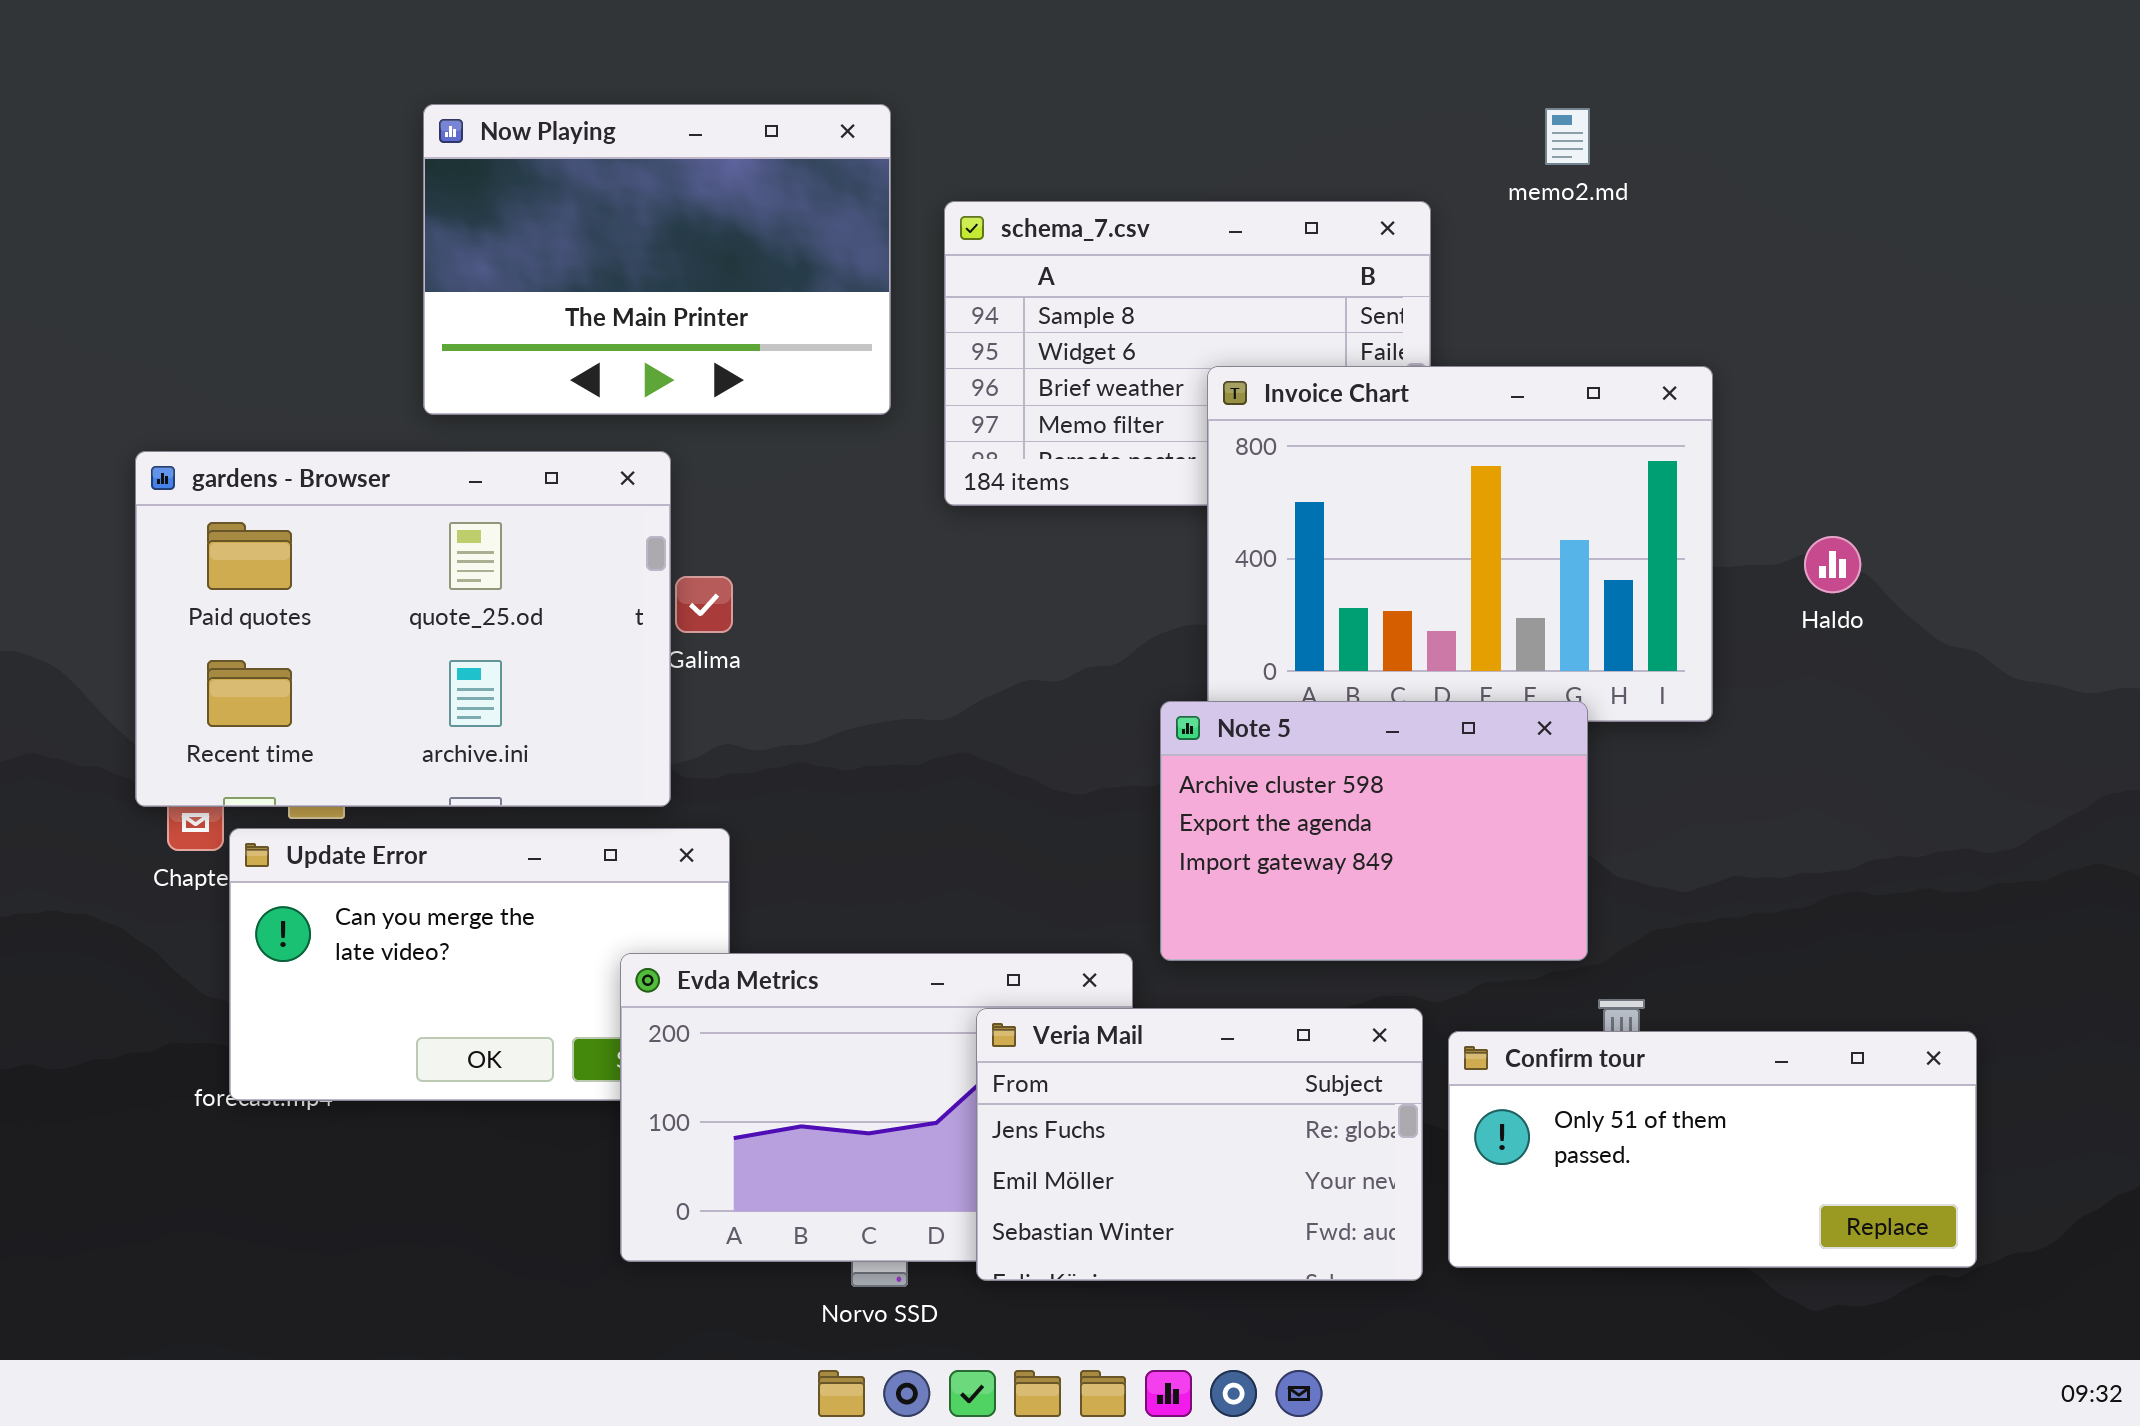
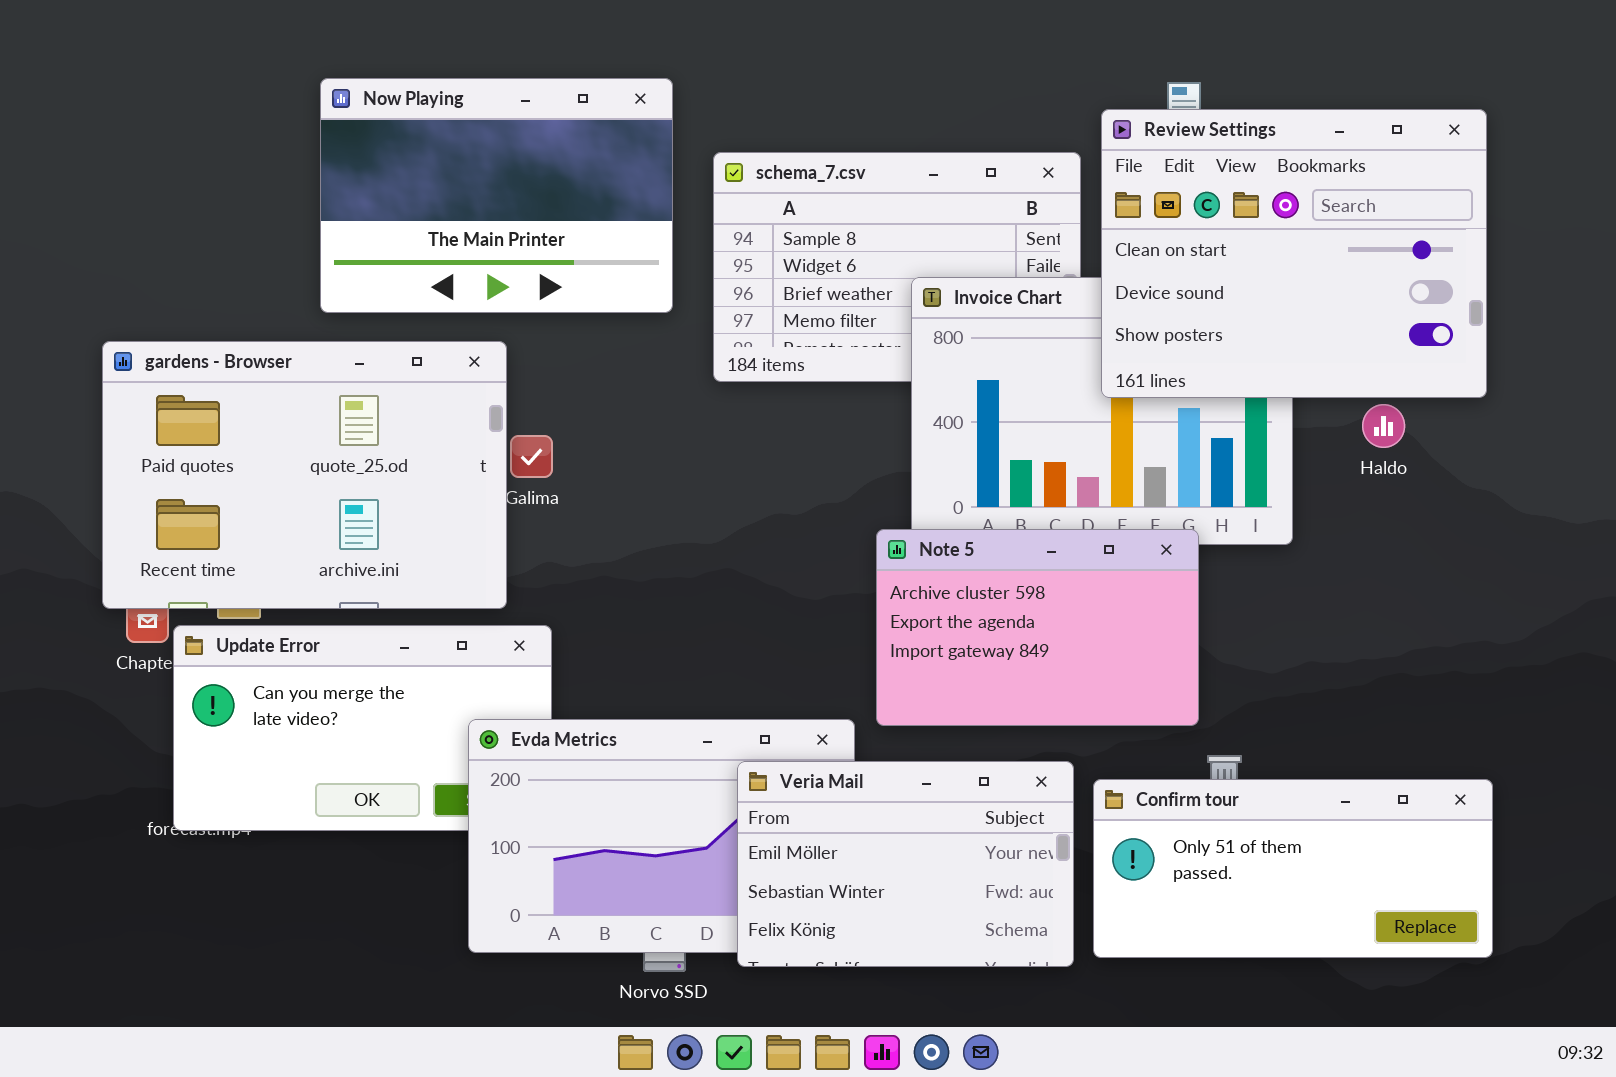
Review Settings: none -> [1101,109,1487,398], opened
Veria Mail: [976,1008,1423,1281] -> [737,761,1074,967], scrolled down 1 row

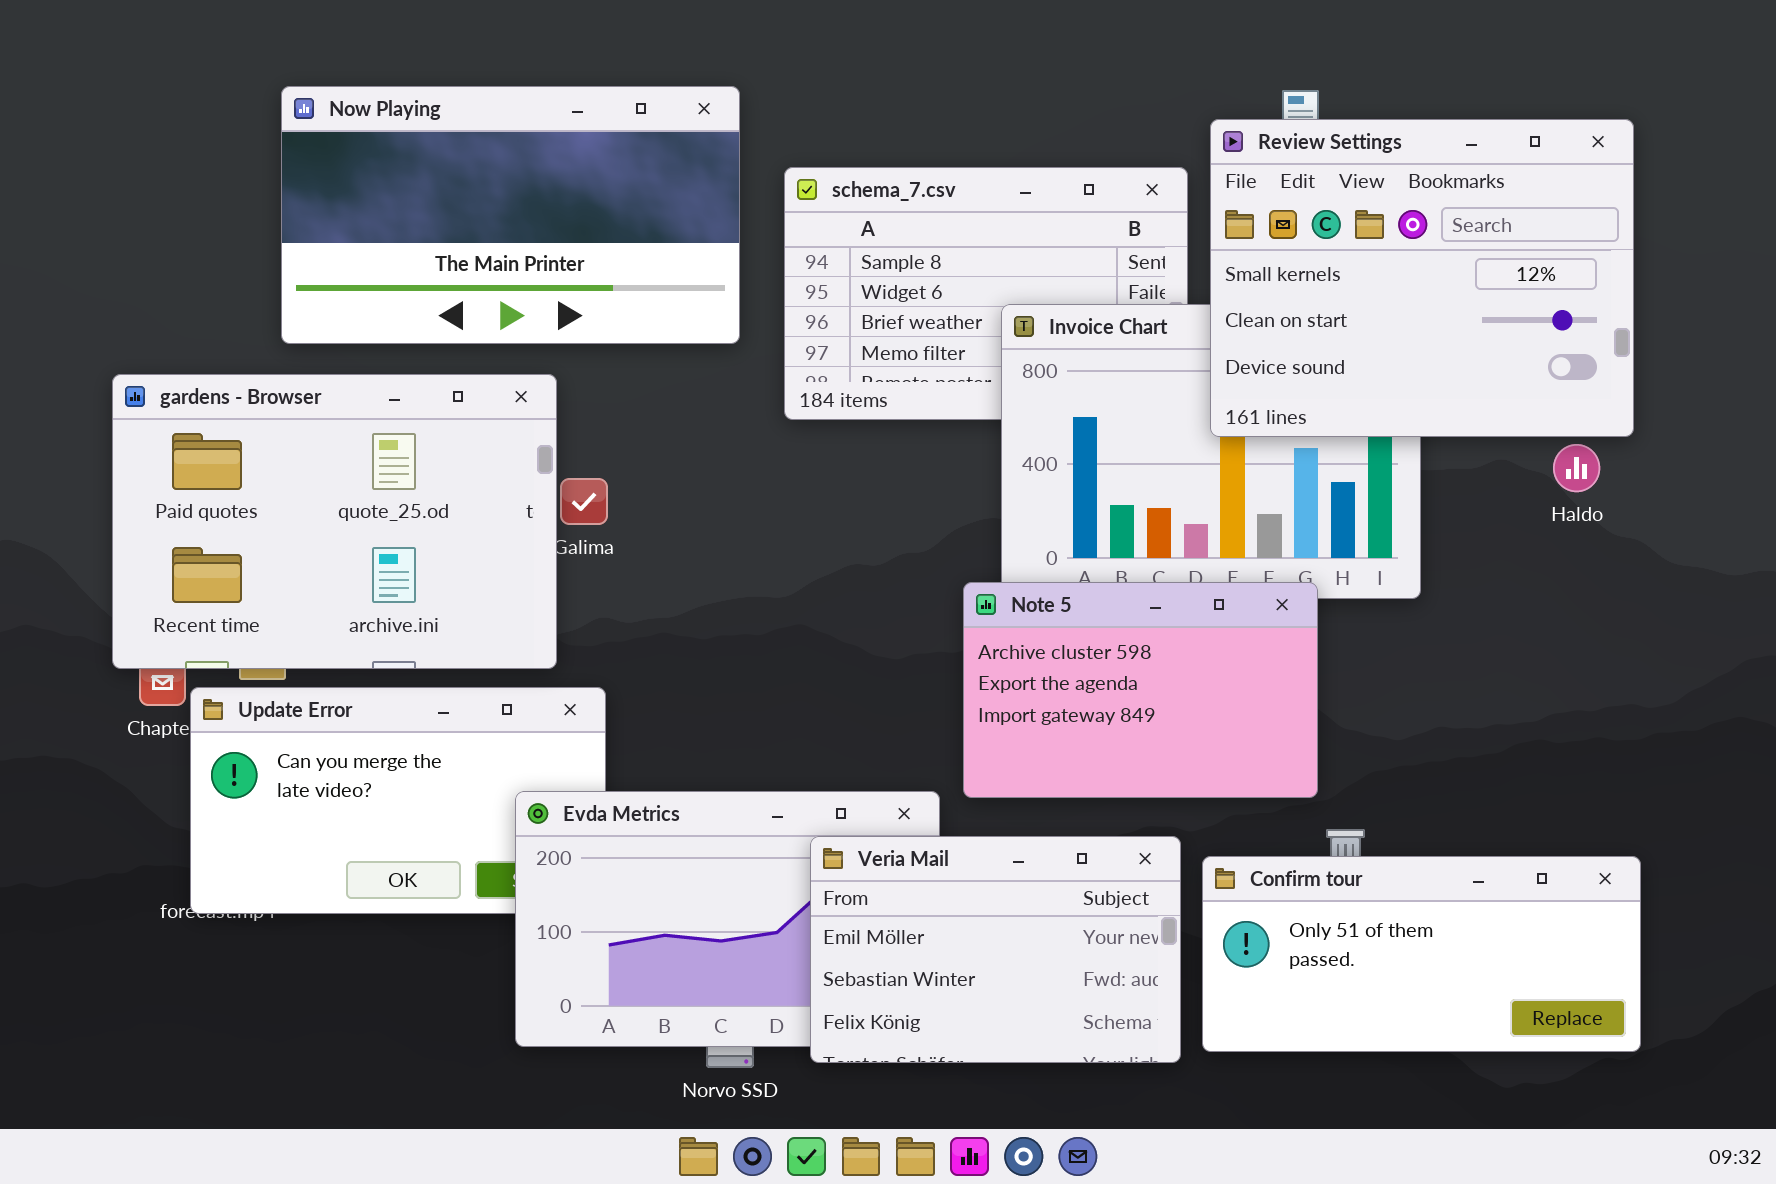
Now Playing: [320,78,673,313] -> [281,86,740,344], resized
Review Settings: [1101,109,1487,398] -> [1210,119,1634,437], scrolled up 1 row
Haldo: [1362,404,1405,448] -> [1553,444,1600,492], moved

